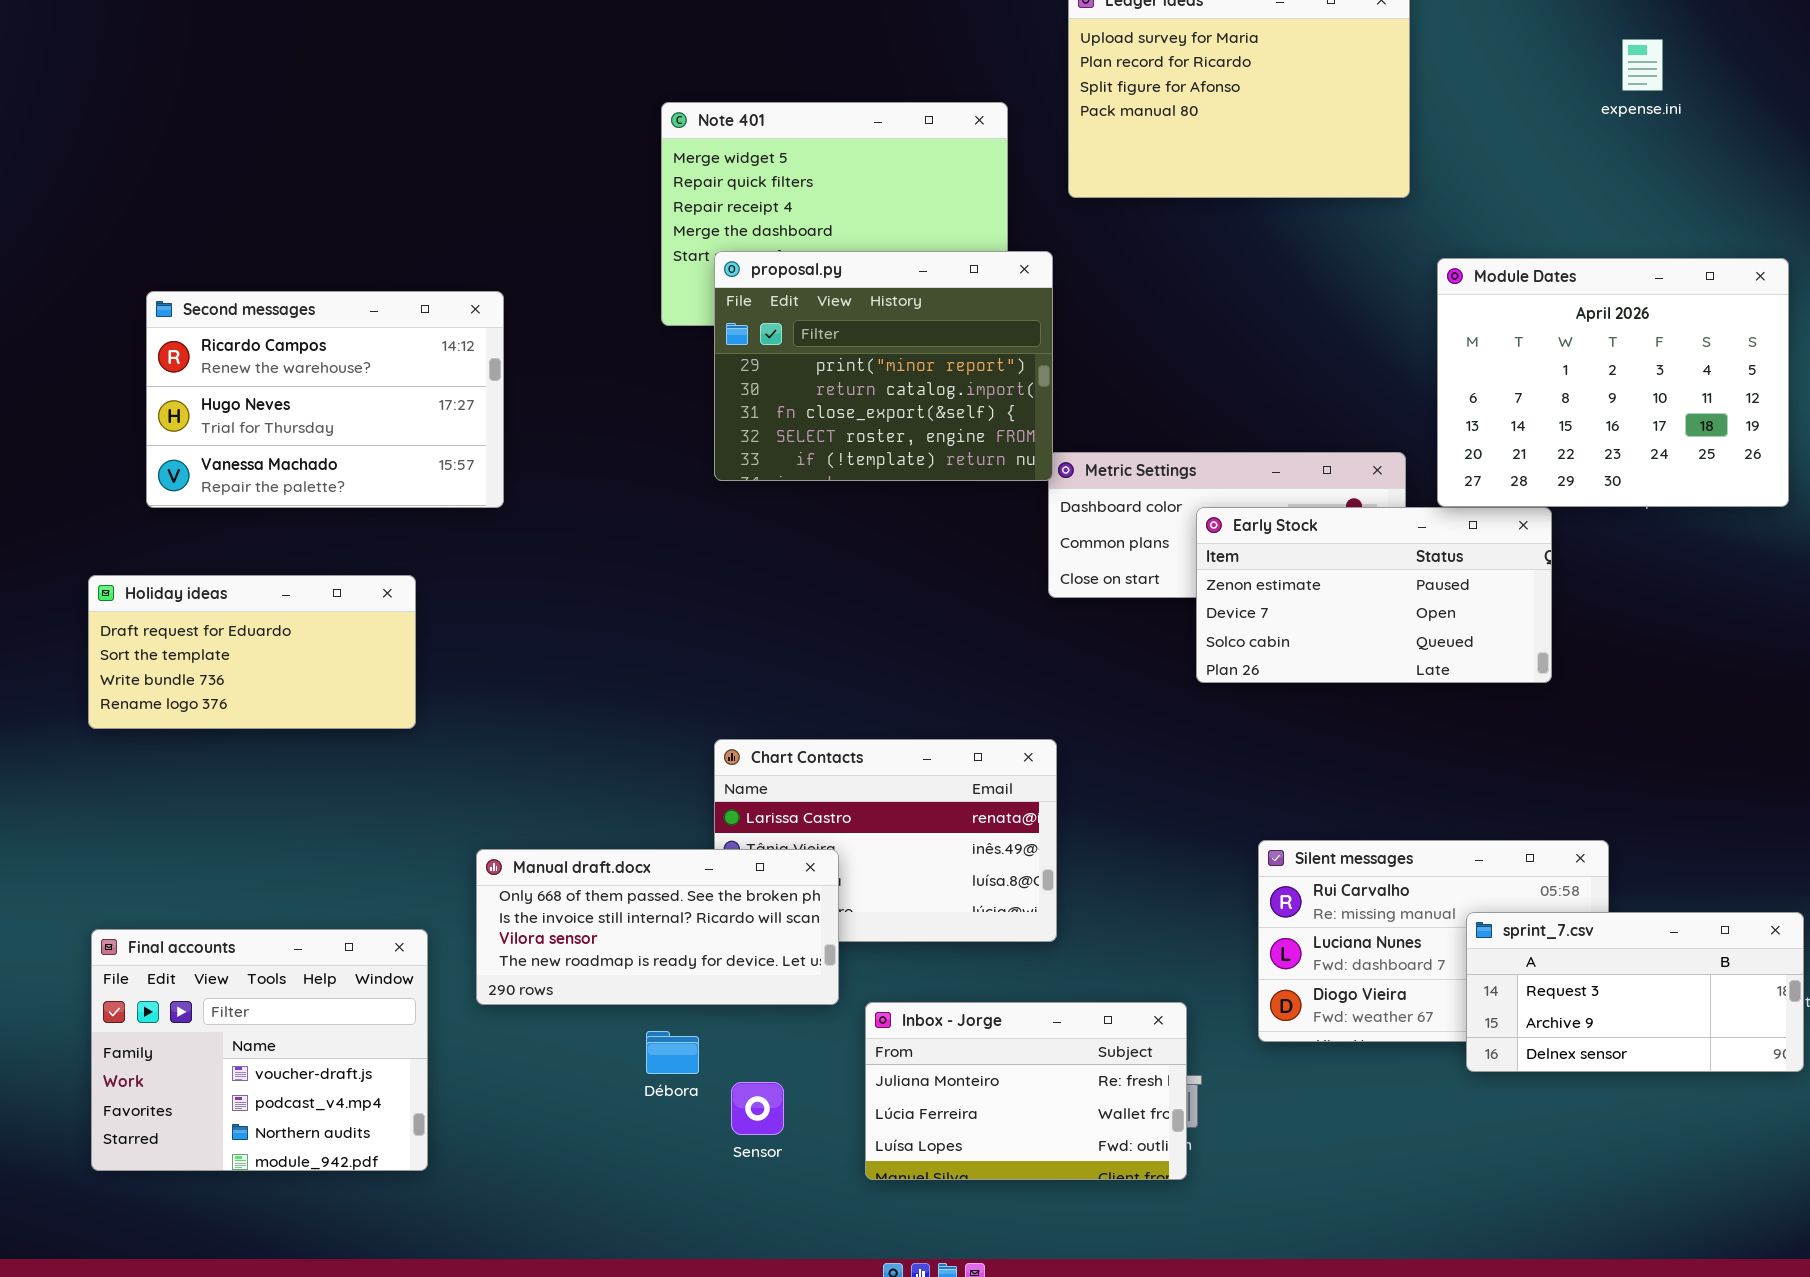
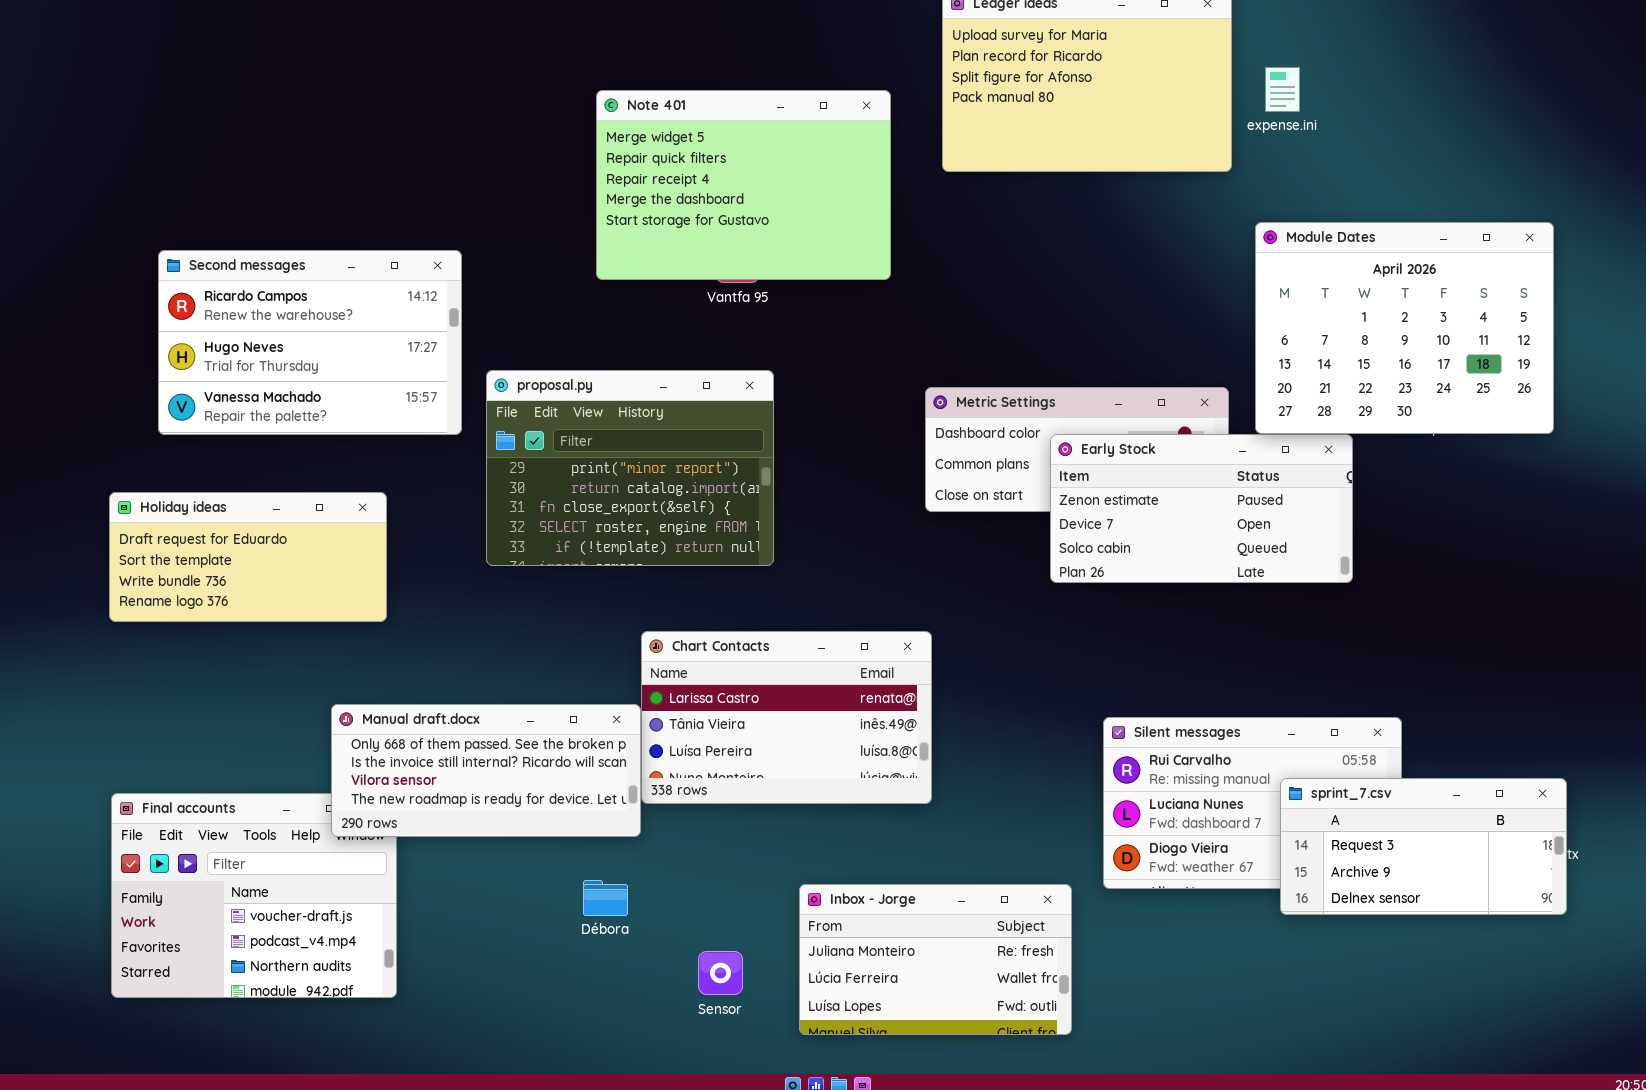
expense.ini: [1622,39,1663,91] -> [1265,67,1300,112], moved
proposal.py: [714,251,1053,481] -> [486,370,774,566], moved
Manual draft.docx: [476,849,839,1005] -> [331,704,641,837], moved
Inbox - Jorge: [865,1002,1187,1180] -> [799,884,1072,1035], moved
Sensor: [731,1082,784,1135] -> [698,951,743,995], moved

